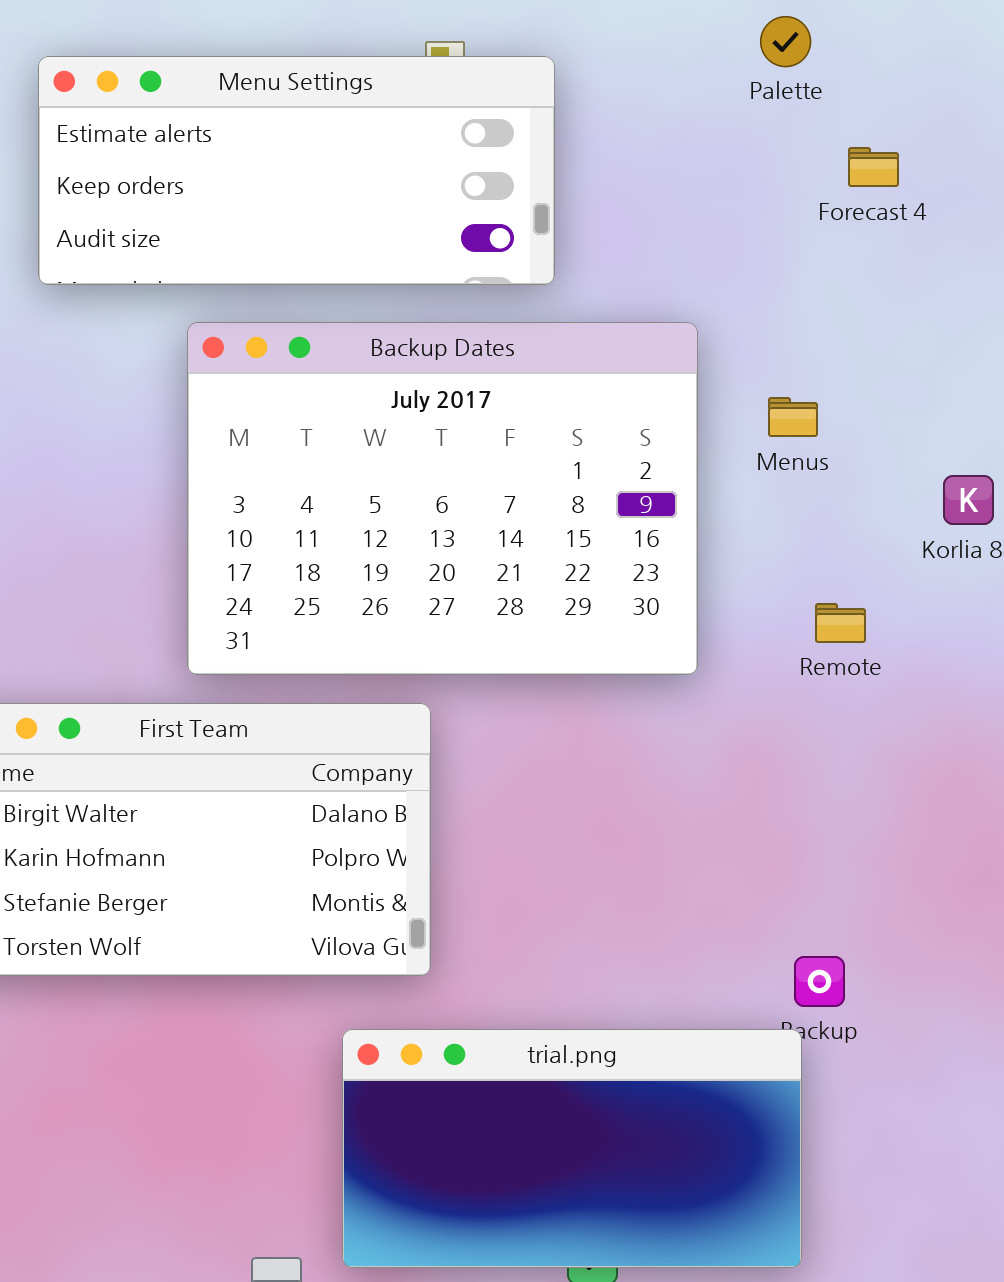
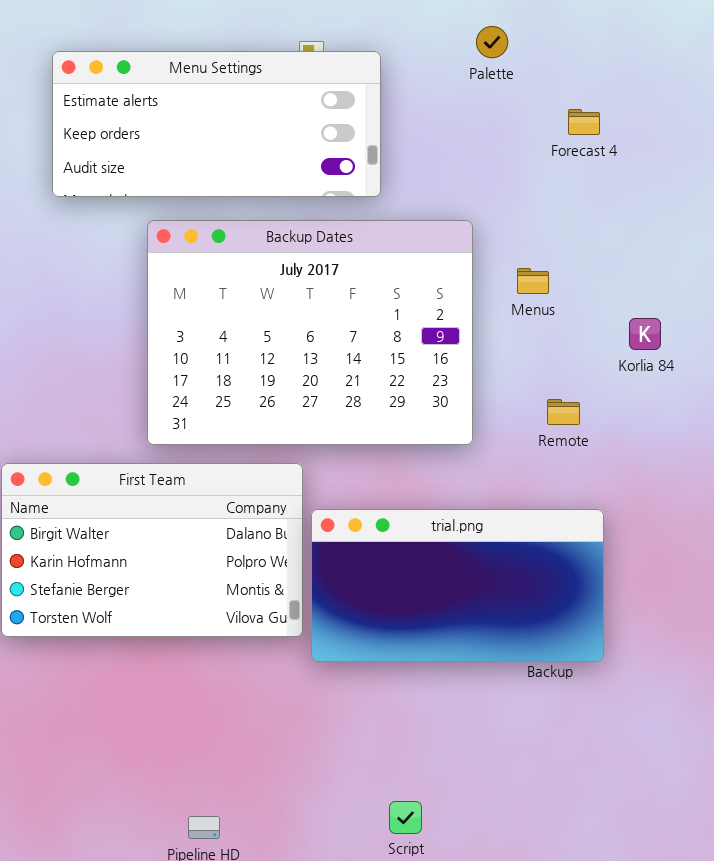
Palette: [760,16,811,67] -> [476,26,508,58], moved
trial.png: [342,1029,802,1268] -> [311,509,604,662], moved

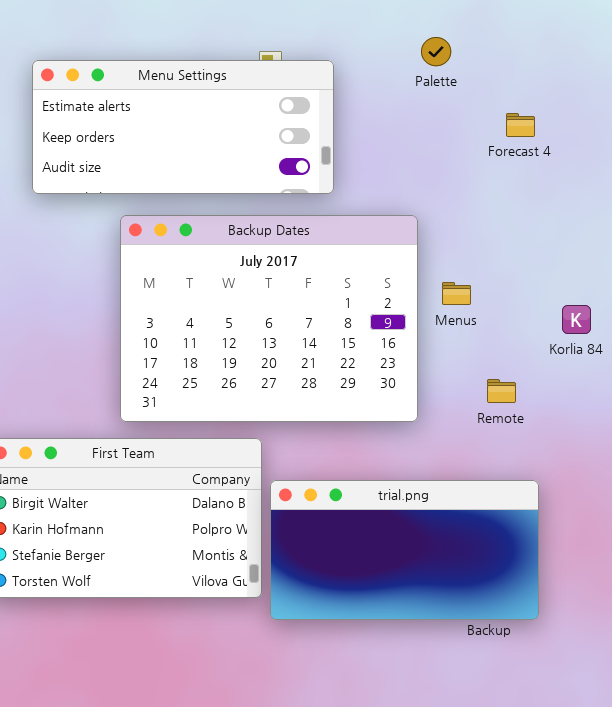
Menus: [517,268,549,294] -> [442,282,471,305], moved

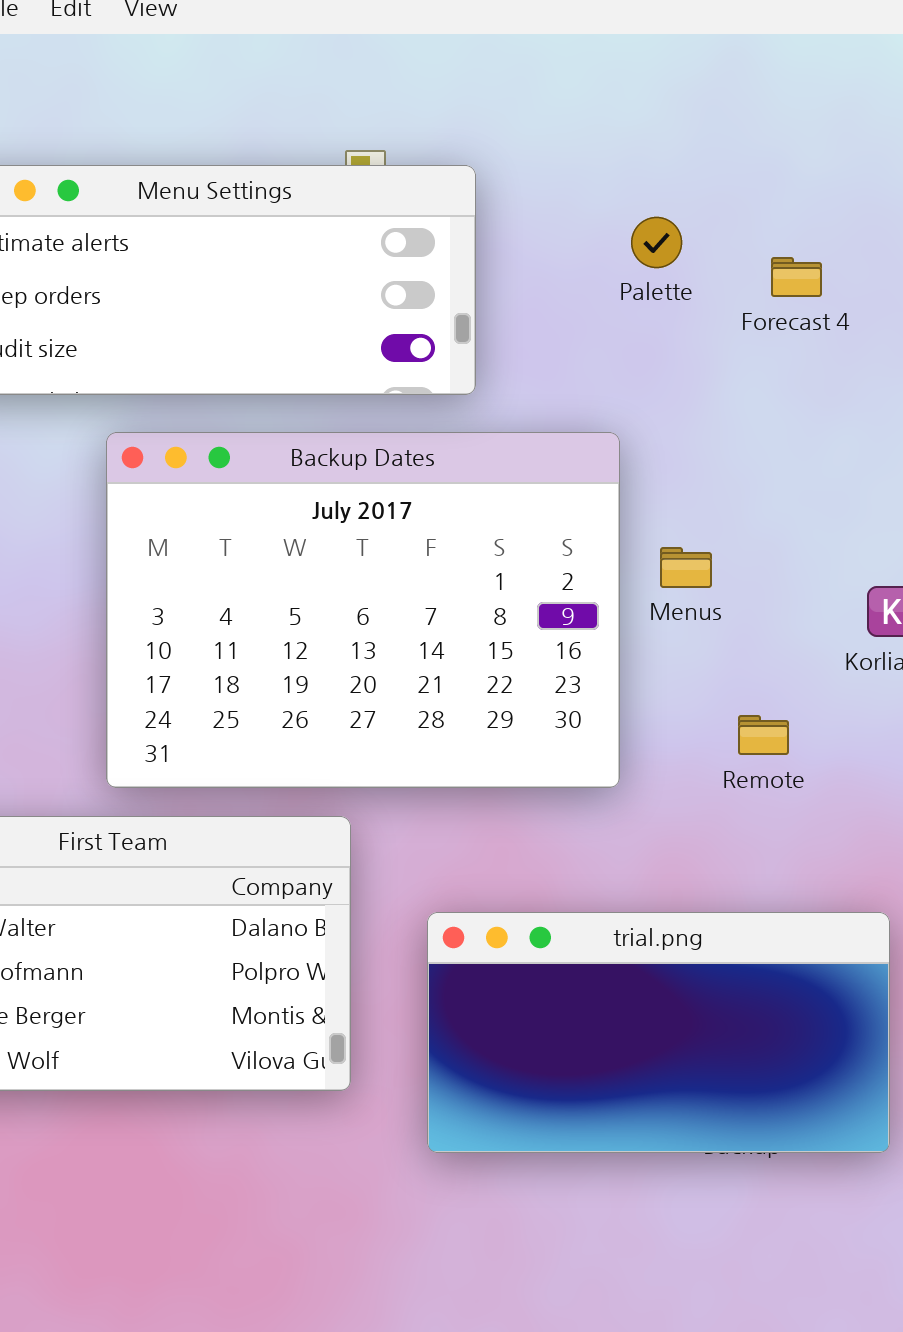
Palette: [421,37,451,66] -> [631,217,682,268], moved
trial.png: [270,480,539,620] -> [427,912,890,1153], moved

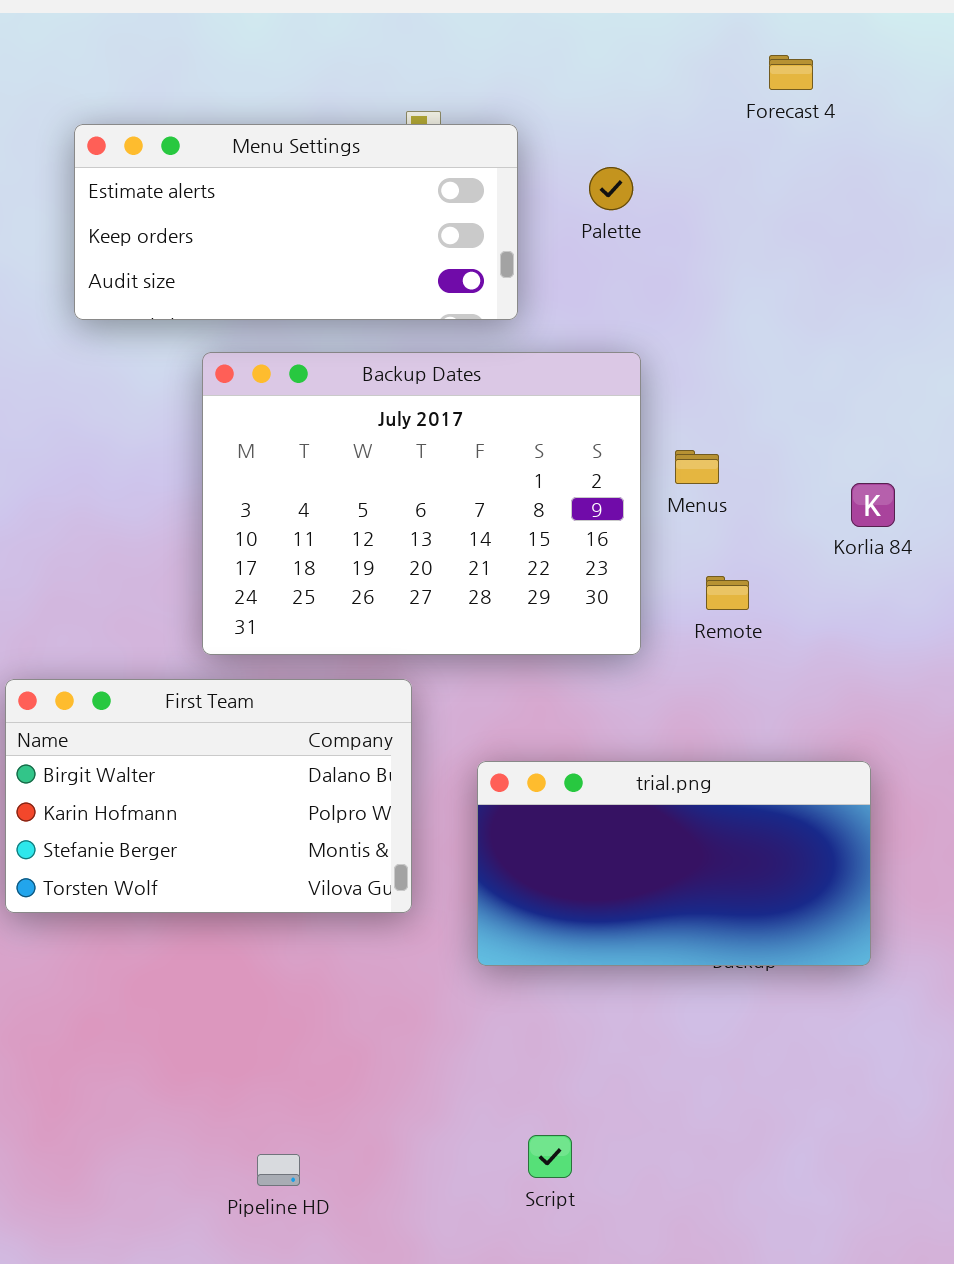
Palette: [631,217,682,268] -> [589,167,633,210], moved
Forecast 4: [771,257,822,297] -> [769,55,813,90], moved
Remote: [738,715,789,755] -> [706,576,749,610], moved

